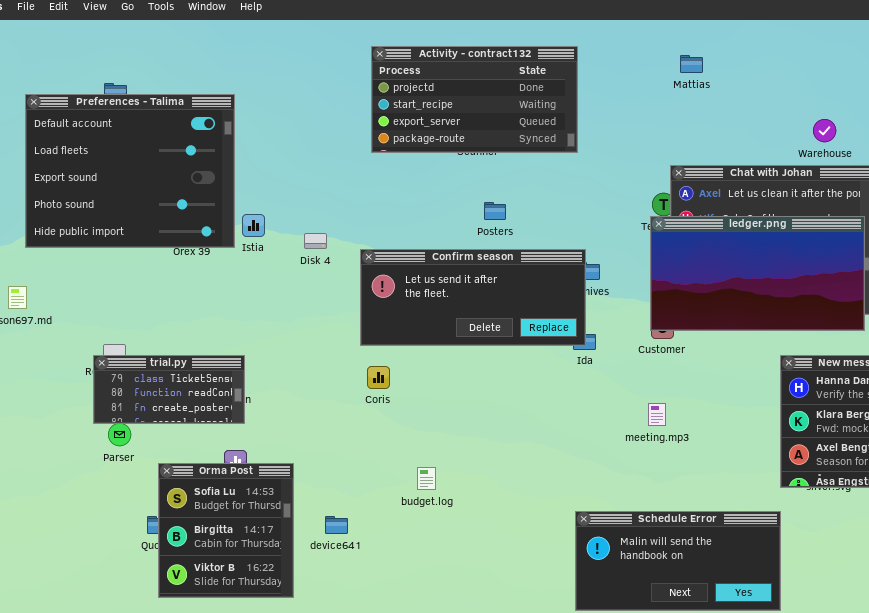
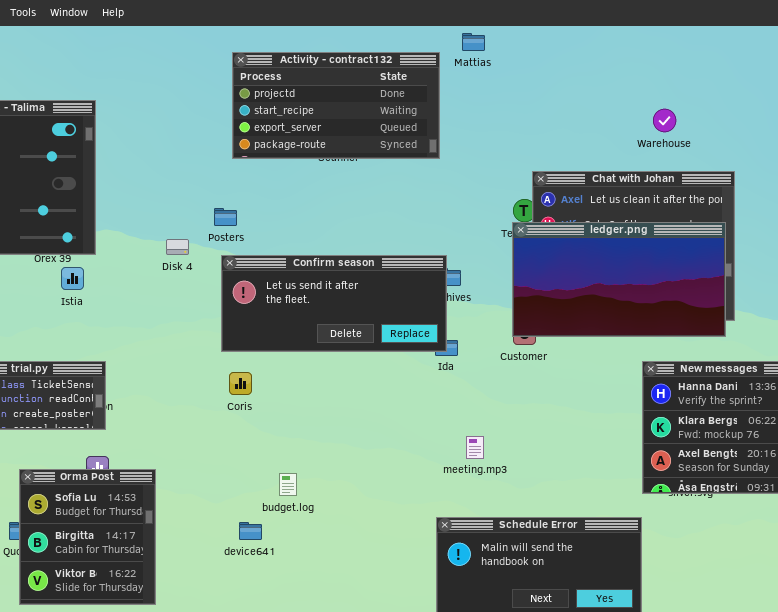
Mattias: [680,55,703,73] -> [462,33,485,51], moved
Warehouse: [813,119,836,142] -> [653,109,676,132], moved
Posters: [484,202,506,220] -> [214,208,237,226], moved
Istia: [242,214,265,237] -> [61,267,84,290], moved
meeting.mp3: [648,403,666,426] -> [466,436,484,459], moved
device641: [325,516,348,534] -> [239,522,262,540], moved

